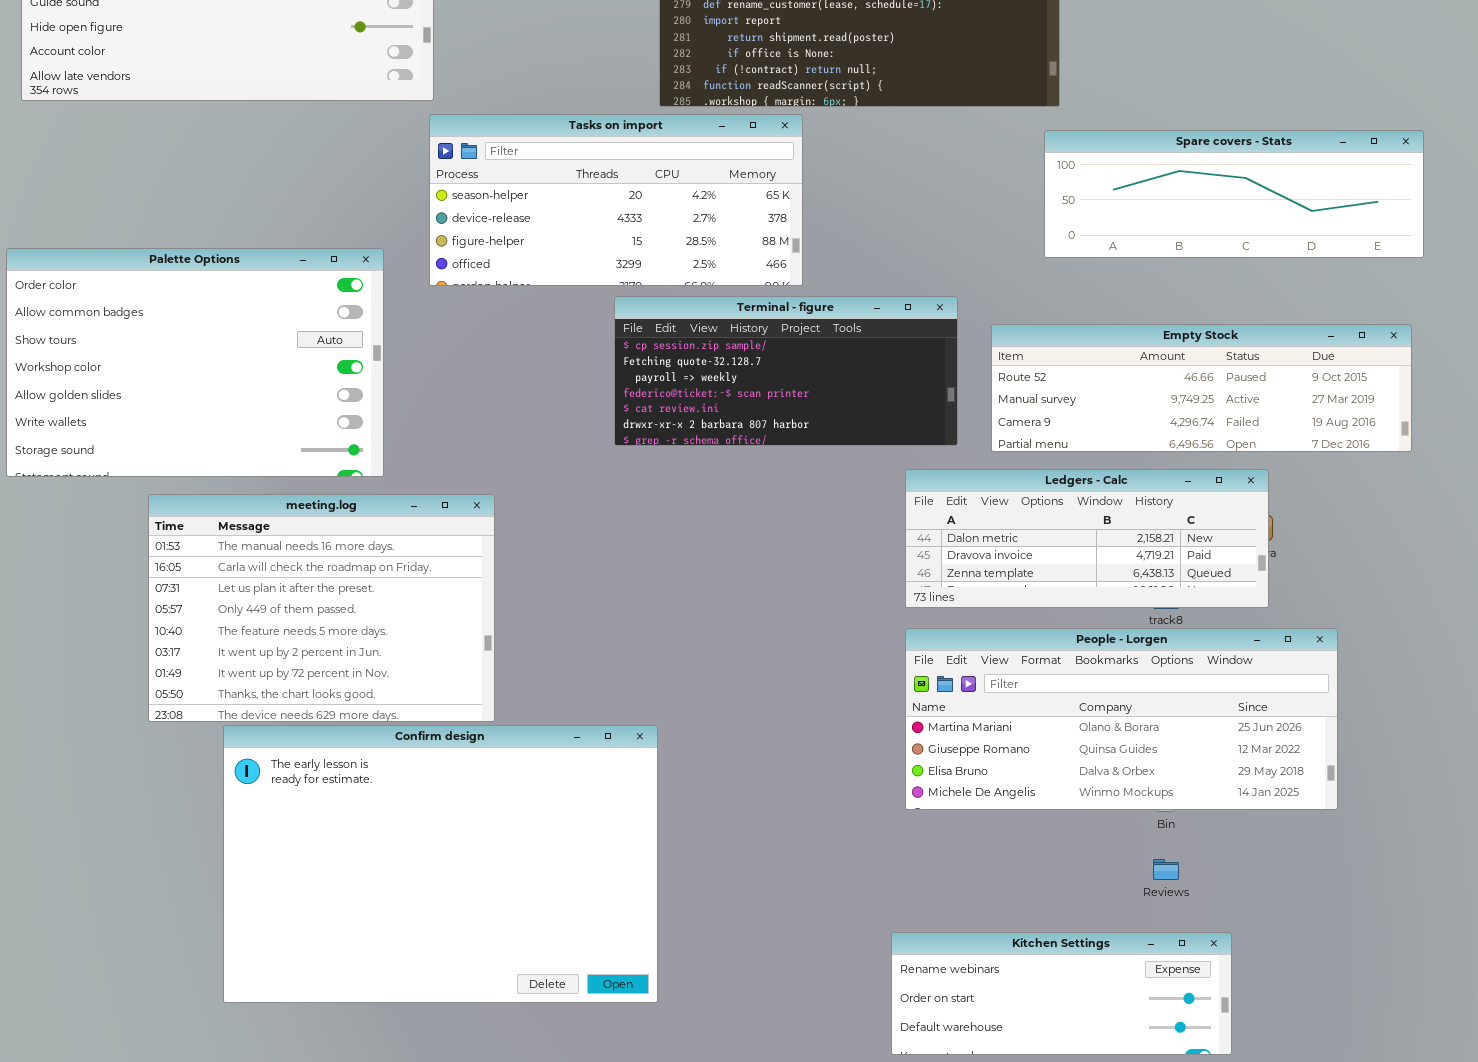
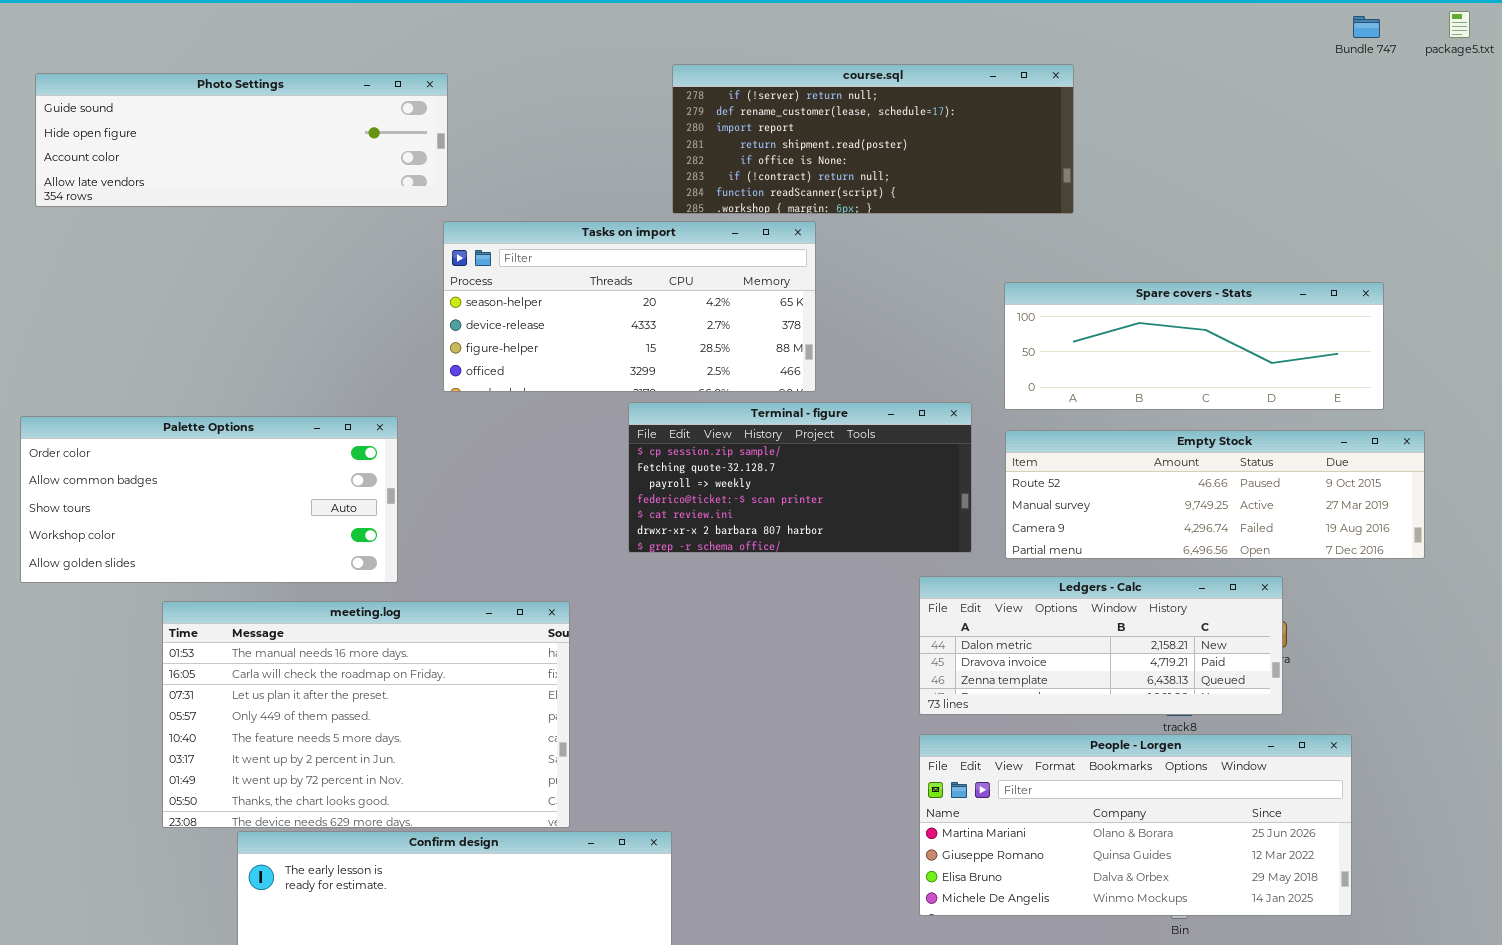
Spare covers - Stats: [1044,130,1424,258] -> [1004,282,1384,410], moved
Palette Options: [6,248,384,477] -> [20,416,398,583], resized
meeting.log: [148,494,495,722] -> [162,601,570,828], resized

